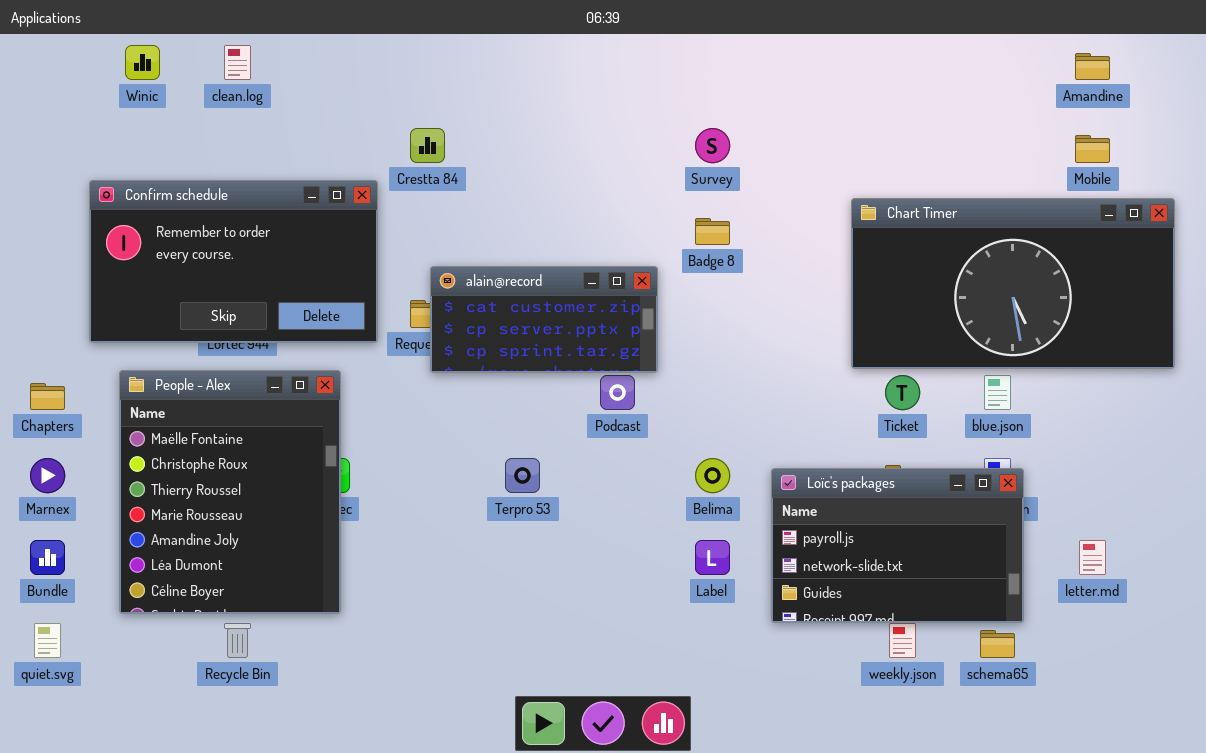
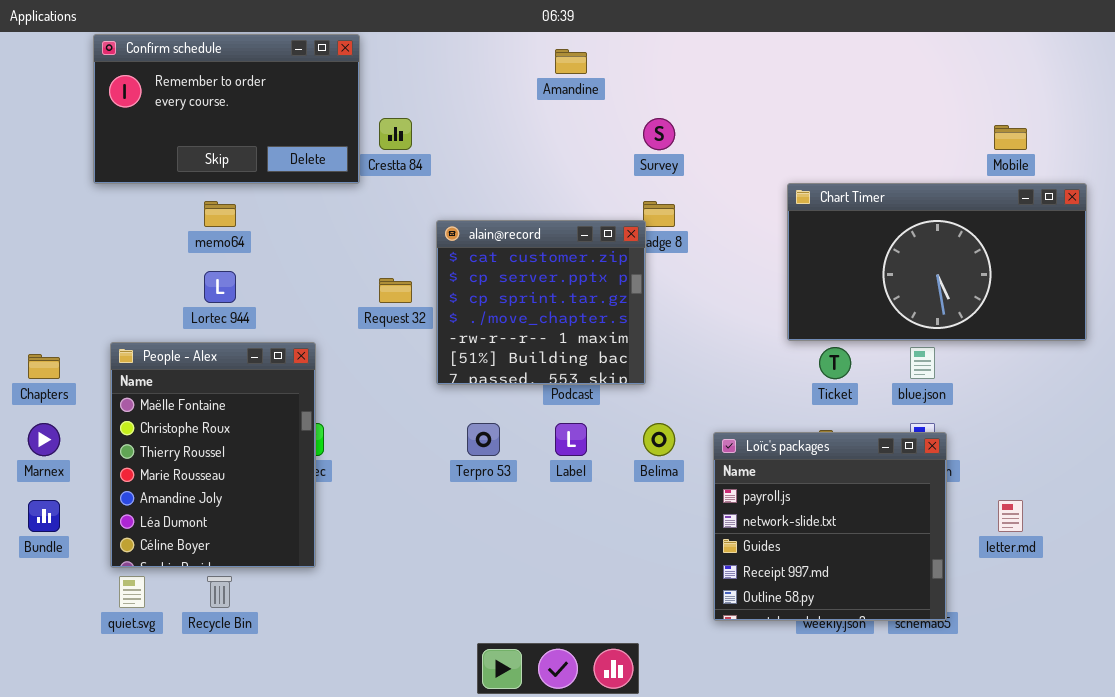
Amandine: [1075,53,1110,80] -> [555,49,587,74], moved
Confirm schedule: [89,180,378,343] -> [93,34,360,184], moved
alain@record: [430,266,658,373] -> [436,220,646,385], moved, resized
Loïc's packages: [771,468,1024,623] -> [713,432,947,621], resized
Label: [695,540,730,575] -> [555,423,587,456], moved
quiet.svg: [34,623,61,658] -> [119,576,145,608], moved

